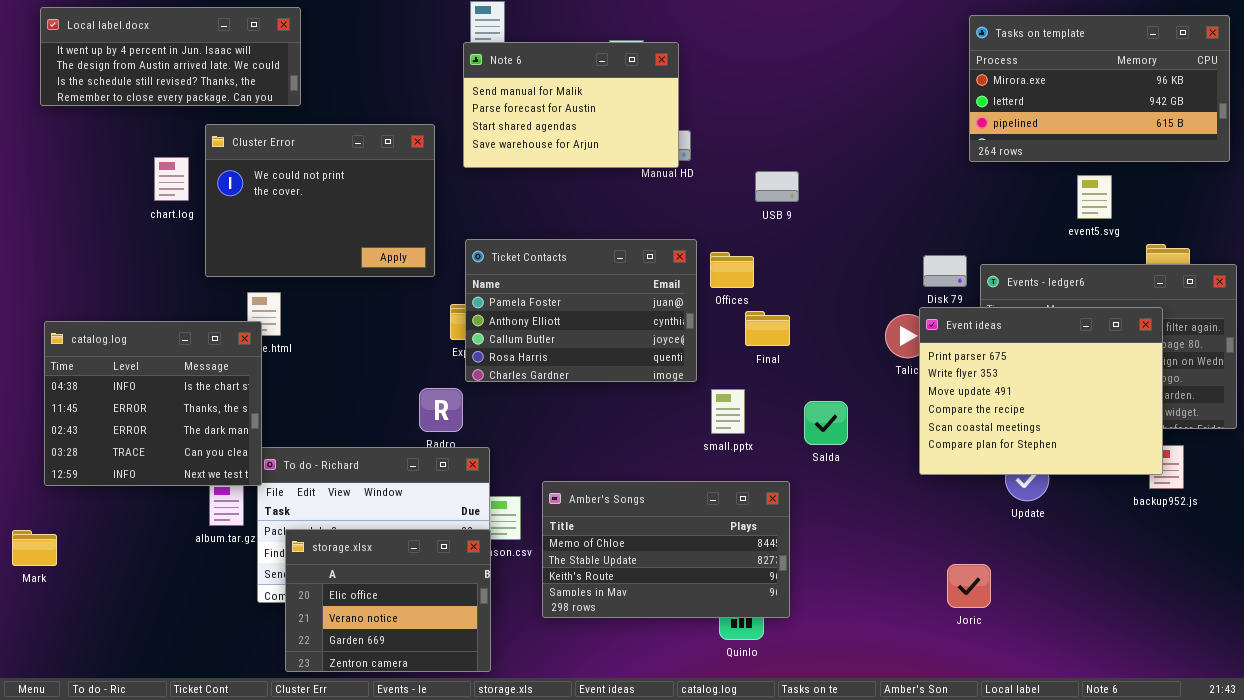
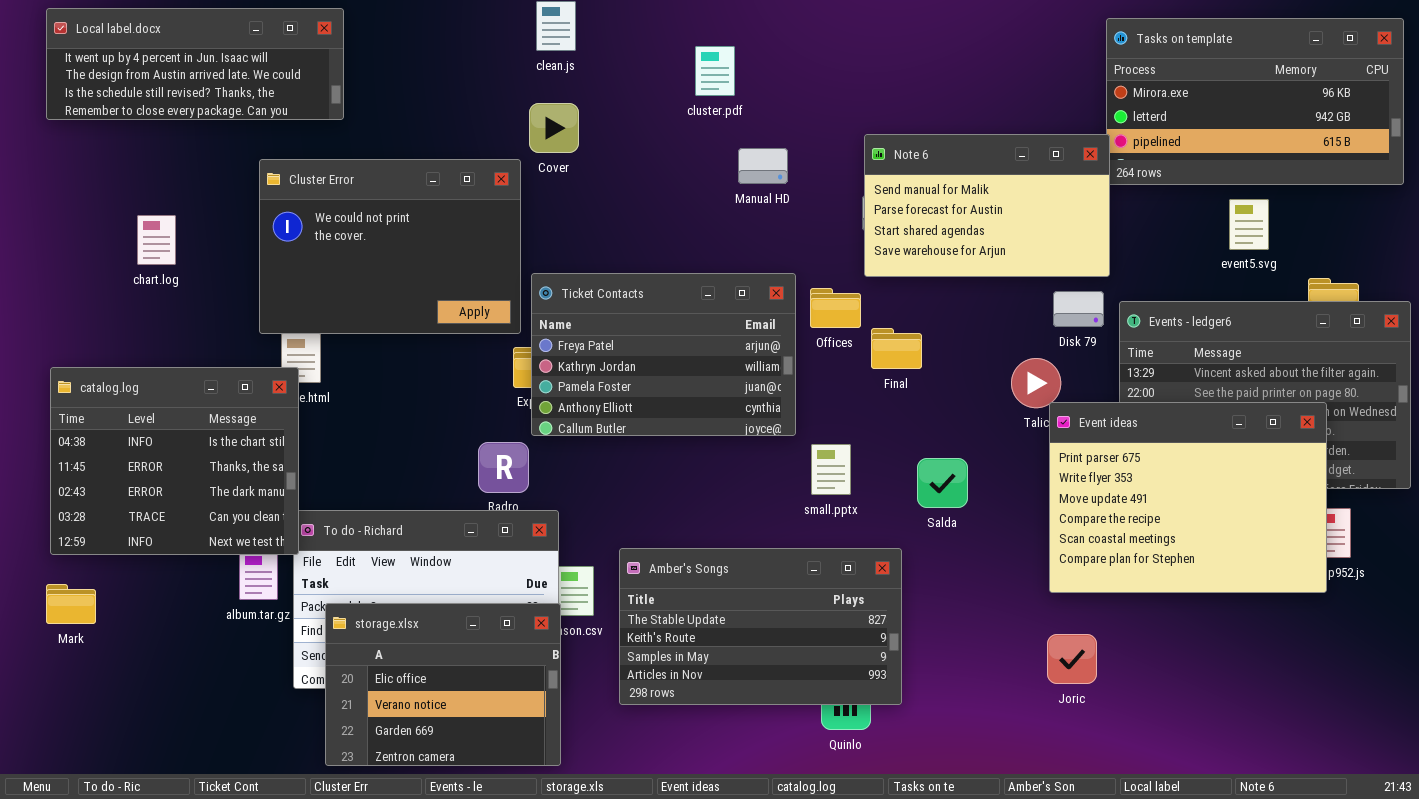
Note 6: [463,42,679,168] -> [864,134,1110,277], moved
Cluster Error: [205,124,435,277] -> [259,159,521,334], moved
chart.log: [154,157,189,201] -> [137,215,176,265], moved
Ticket Contacts: [465,239,697,382] -> [531,273,796,436], scrolled up 2 rows
Event ideas: [919,307,1163,475] -> [1049,402,1327,593], moved
Final: [745,311,790,346] -> [871,328,922,369], moved
Amber's Songs: [542,481,790,618] -> [619,548,902,705], scrolled down 1 row
Mark: [12,530,57,566] -> [46,584,96,624], moved
Joric: [947,564,991,608] -> [1047,634,1097,684], moved

